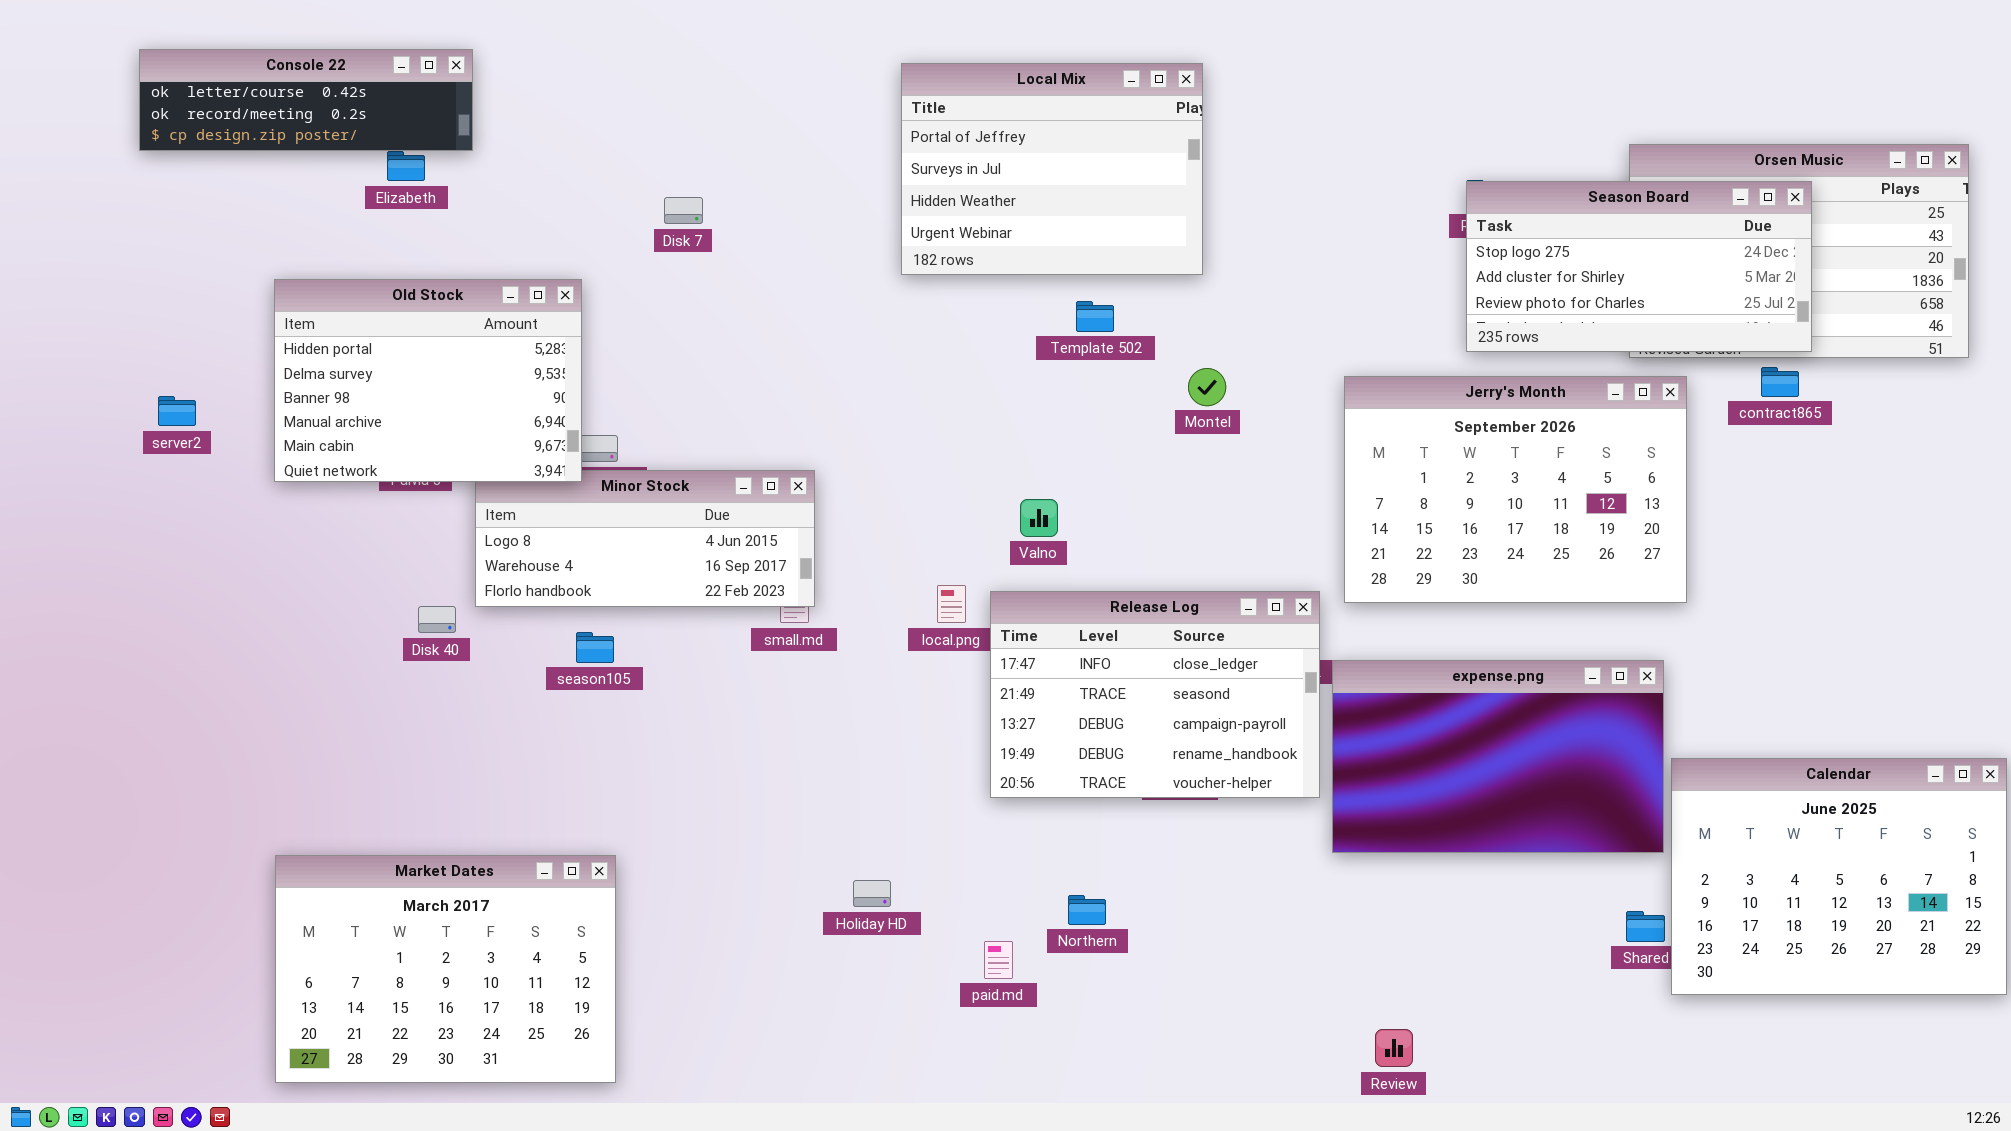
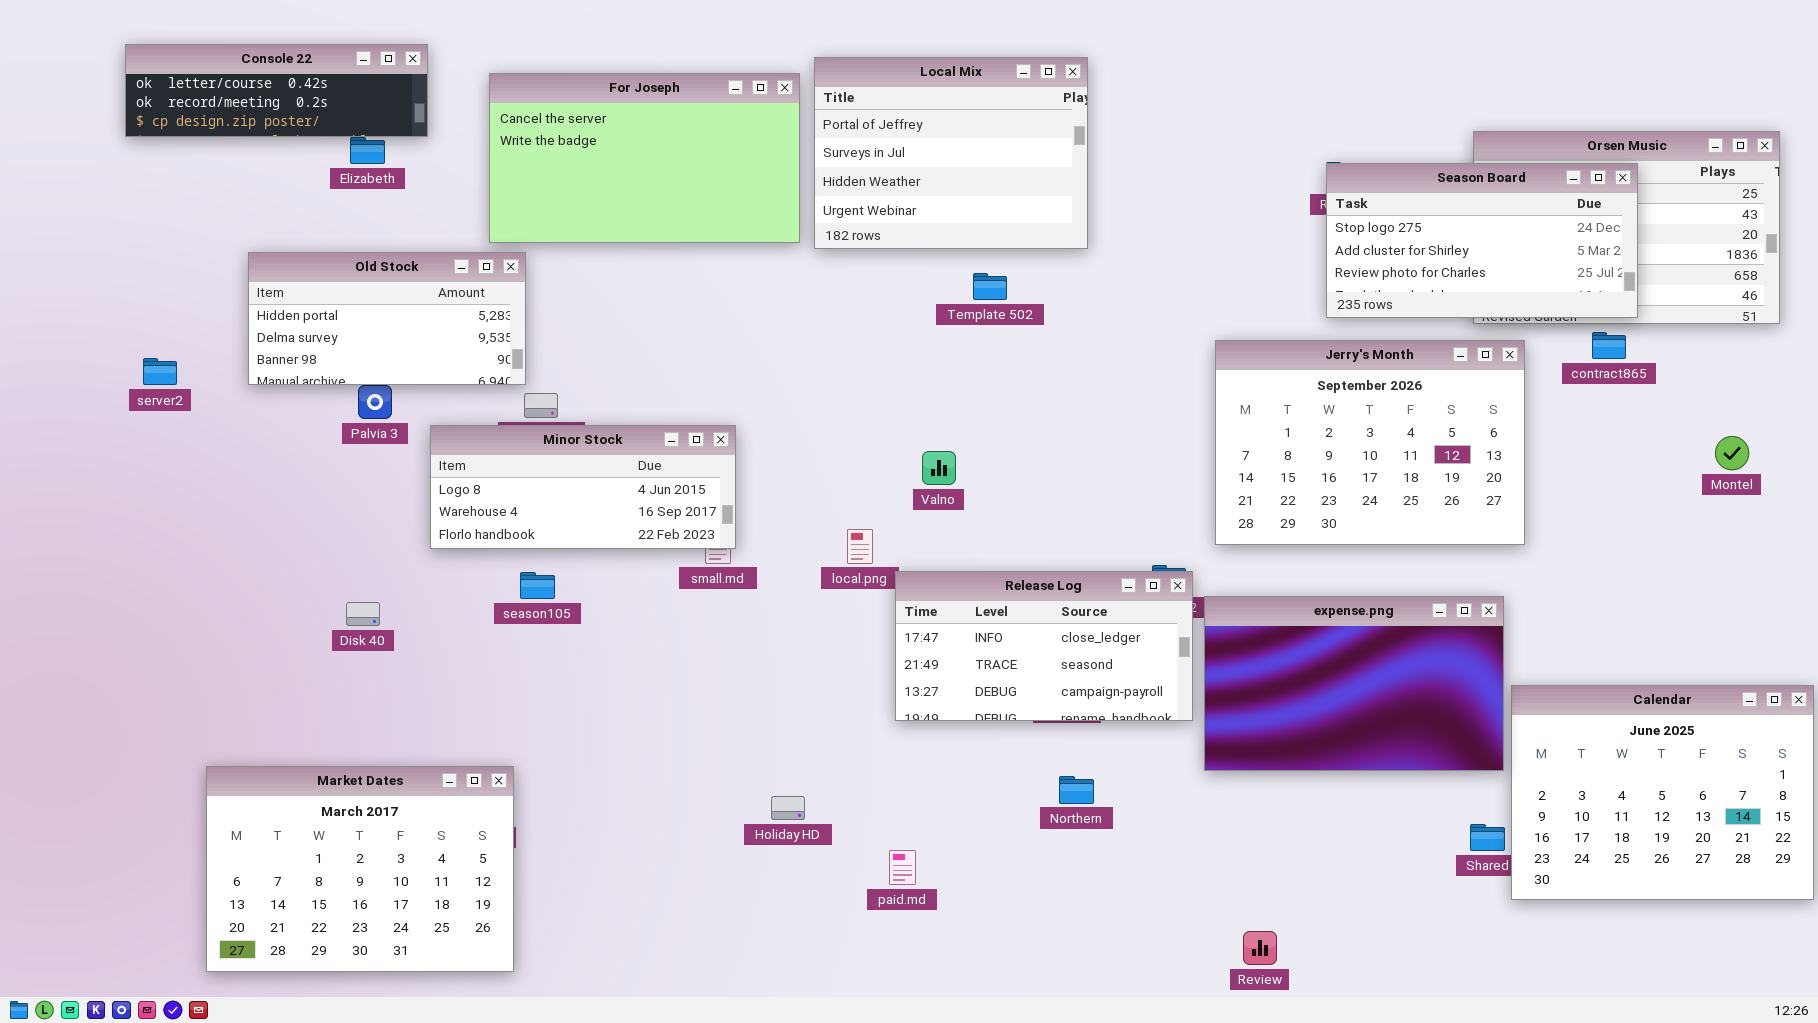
For Joseph: none -> [489,73,800,243], opened
Old Stock: [274,279,582,482] -> [248,252,526,385], resized
Montel: [1188,368,1226,406] -> [1715,436,1749,470], moved
Release Log: [990,591,1320,798] -> [895,571,1193,721], resized
Disk 40: [418,606,456,633] -> [346,602,380,626], moved
Market Dates: [275,855,616,1083] -> [206,766,514,972], moved
Northern: [1068,895,1106,925] -> [1059,776,1094,804], moved

